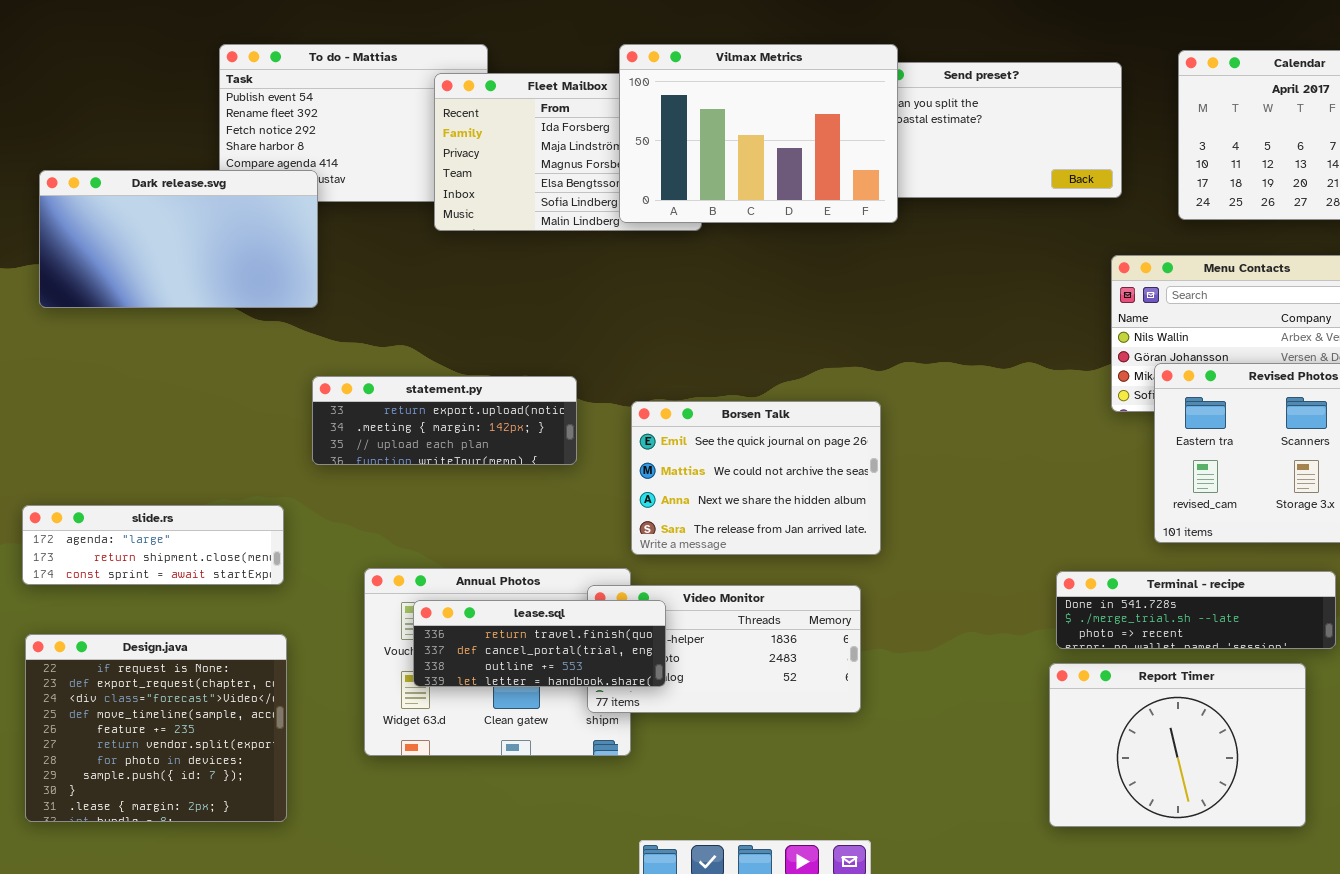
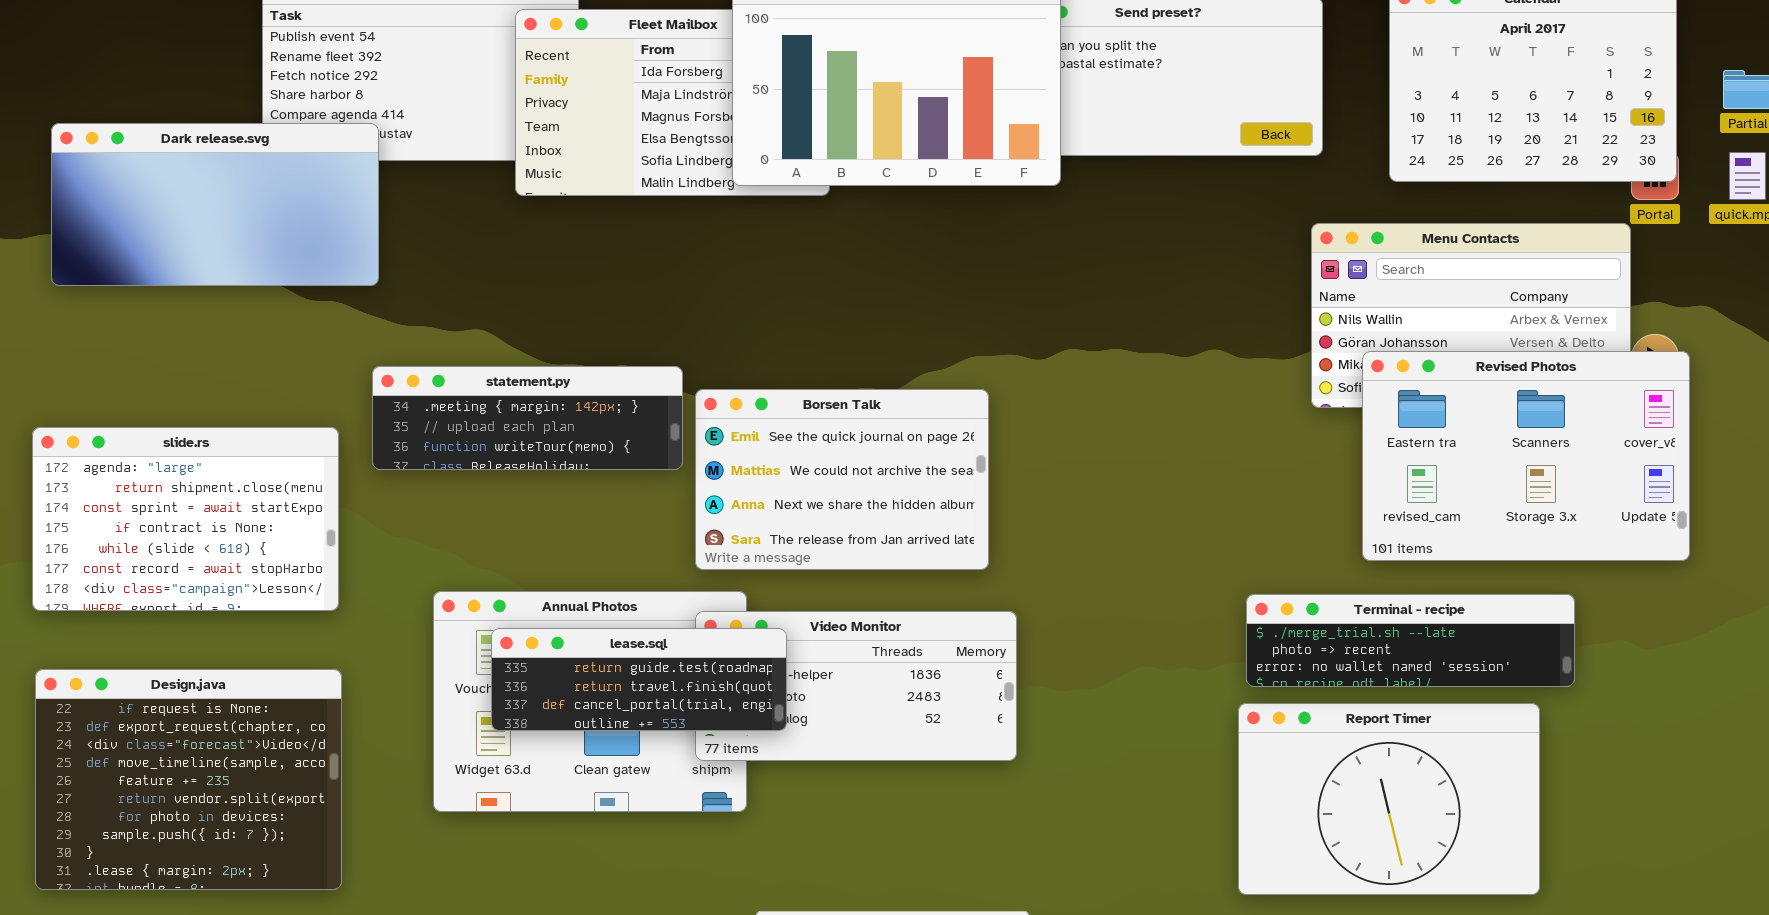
statement.py: [312,376,577,465] -> [372,366,683,470], scrolled down 1 row
Borsen Talk: [631,401,881,555] -> [695,389,989,570], moved
slide.rs: [22,505,284,585] -> [32,427,339,611], resized
Terminal - recipe: [1056,571,1336,649] -> [1246,594,1575,687], scrolled down 1 row
lease.sql: [413,600,666,687] -> [491,628,787,731], scrolled up 1 row

